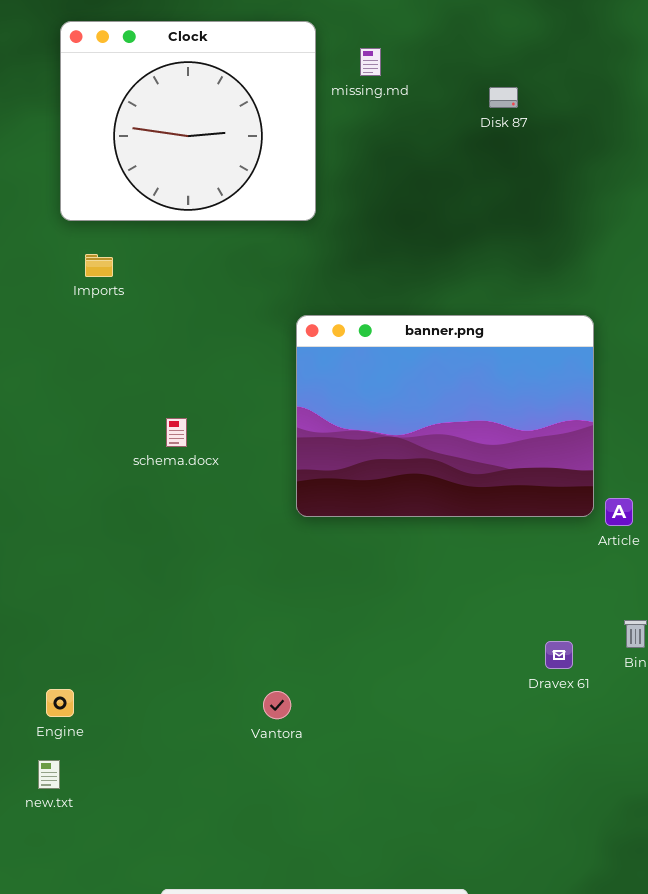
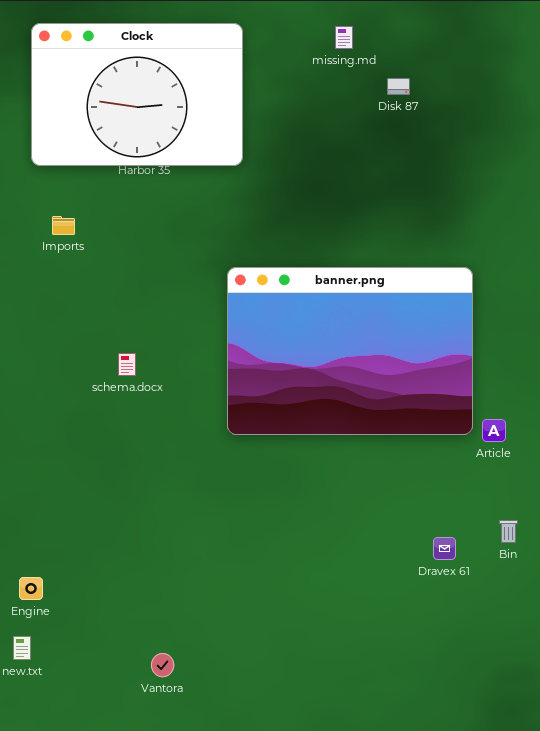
Clock: [60,21,316,221] -> [31,23,243,166], resized
missing.md: [360,48,381,76] -> [335,26,353,49], moved
Vantora: [263,691,291,719] -> [151,653,174,677], moved

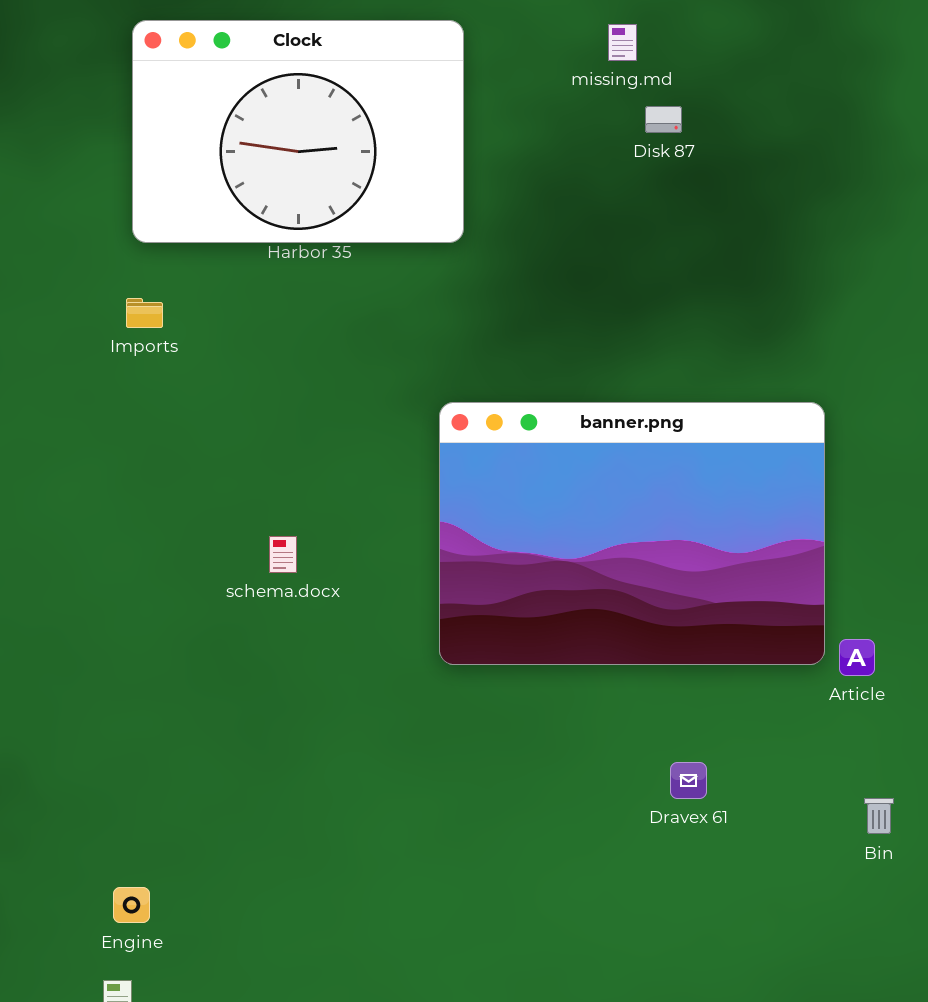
Disk 87: [387,78,410,95] -> [645,106,682,133], moved
Imports: [52,216,75,235] -> [126,298,163,328], moved
Dravex 61: [433,537,456,560] -> [670,762,707,799], moved

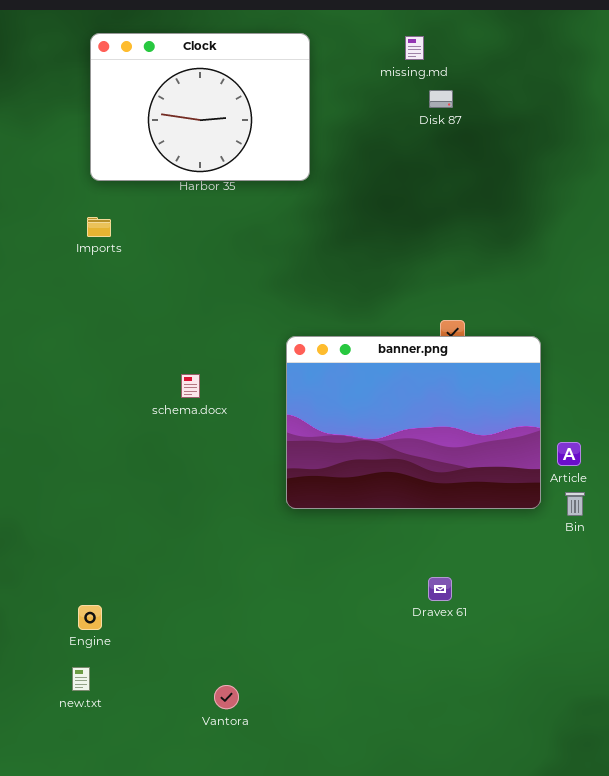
banner.png: [439,402,825,665] -> [286,336,541,509], moved
Dravex 61: [670,762,707,799] -> [428,577,452,601], moved
Bin: [864,798,894,834] -> [565,492,585,516], moved

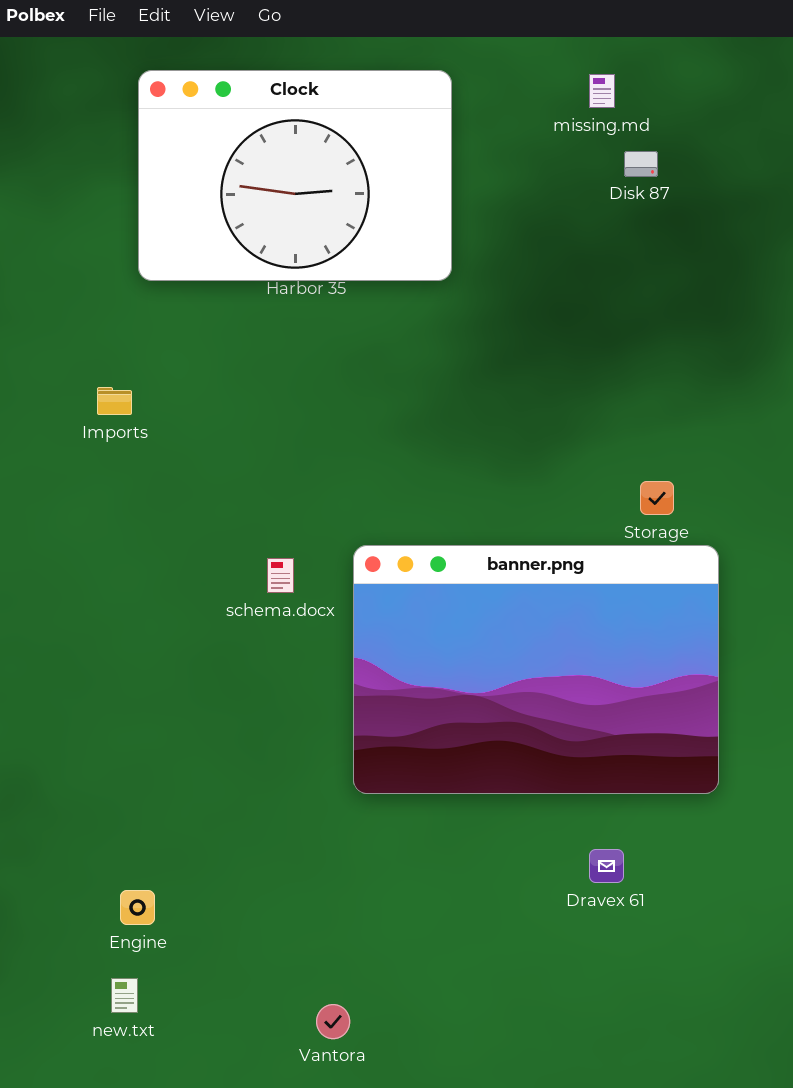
Imports: [87,217,111,237] -> [97,387,132,415], moved
banner.png: [286,336,541,509] -> [353,545,719,794], moved
Dravex 61: [428,577,452,601] -> [589,849,624,883], moved

